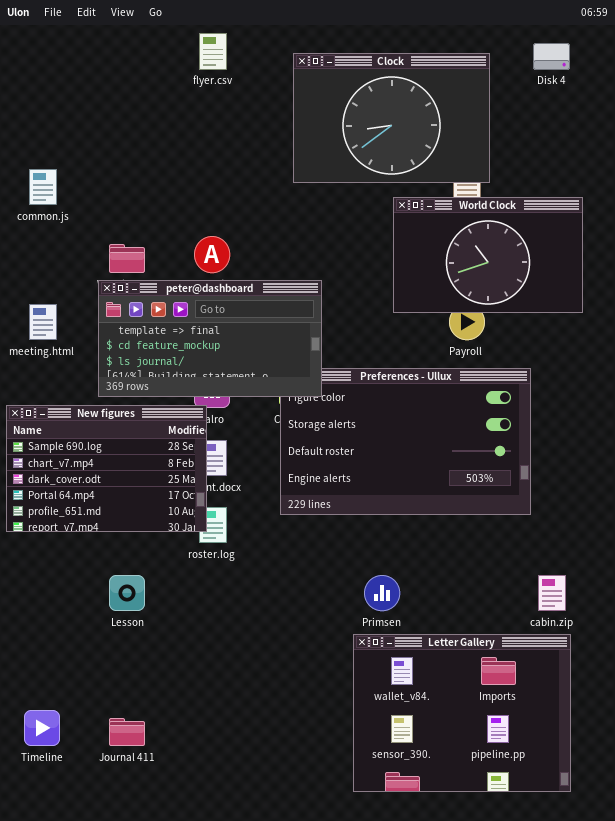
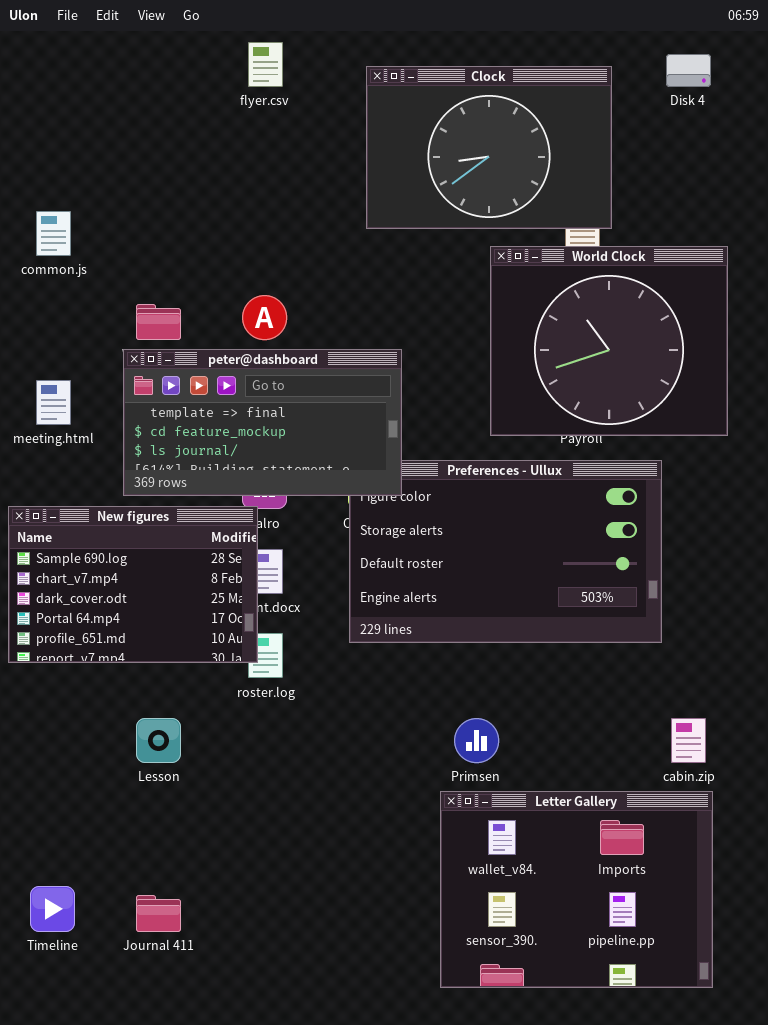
World Clock: [393,197,583,313] -> [490,246,728,436], resized

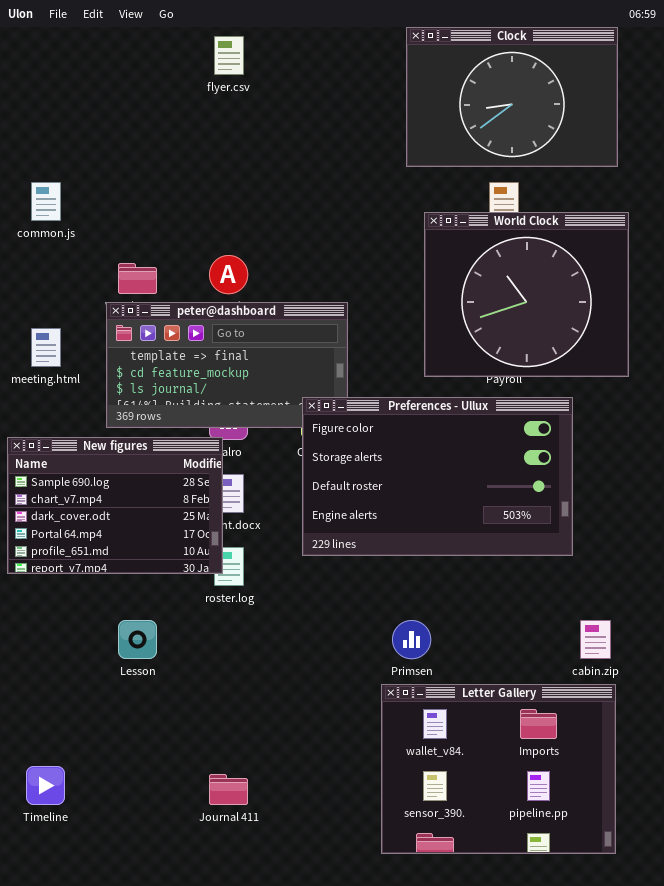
Clock: [366,66,612,229] -> [406,27,618,167], moved
Preferences - Ullux: [349,460,662,643] -> [302,397,573,556], raised
Journal 411: [136,895,181,932] -> [209,774,248,805], moved

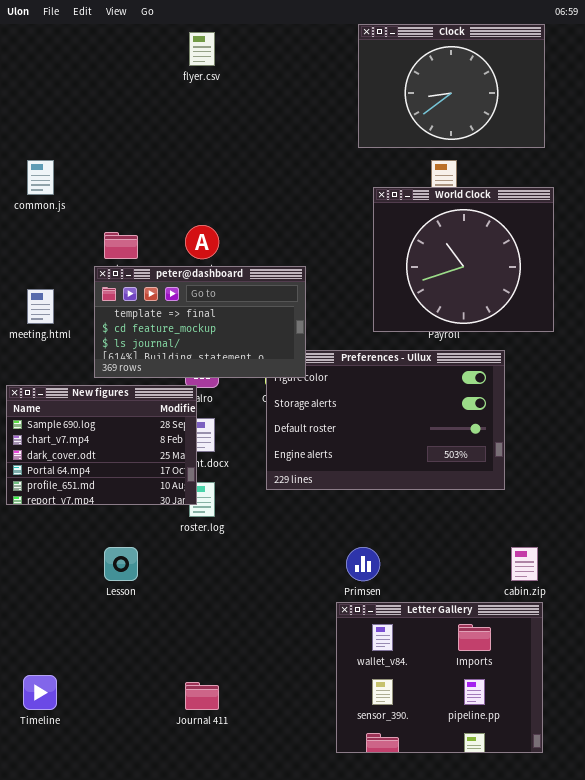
peter@dashboard: [106,302,348,428] -> [94,266,306,378], raised

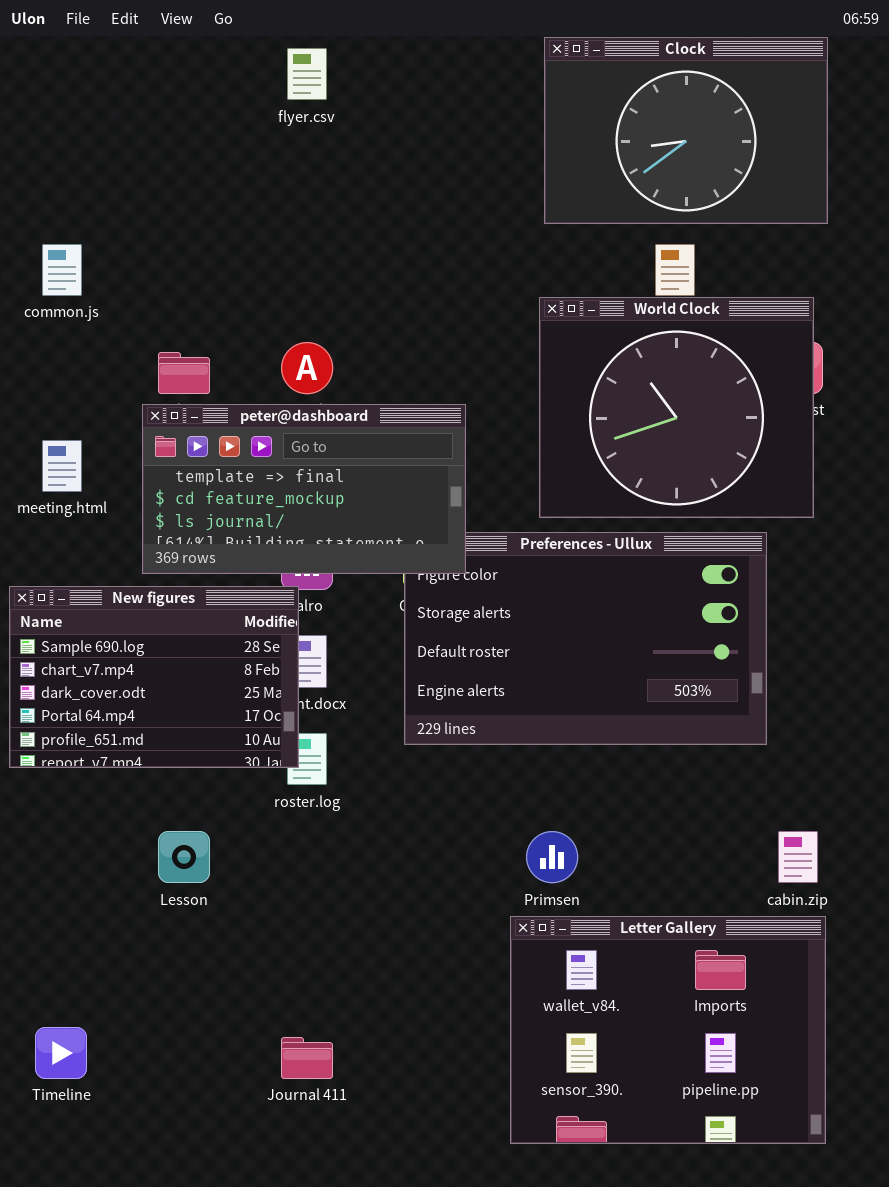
World Clock: [373,187,554,332] -> [539,297,814,518], moved

